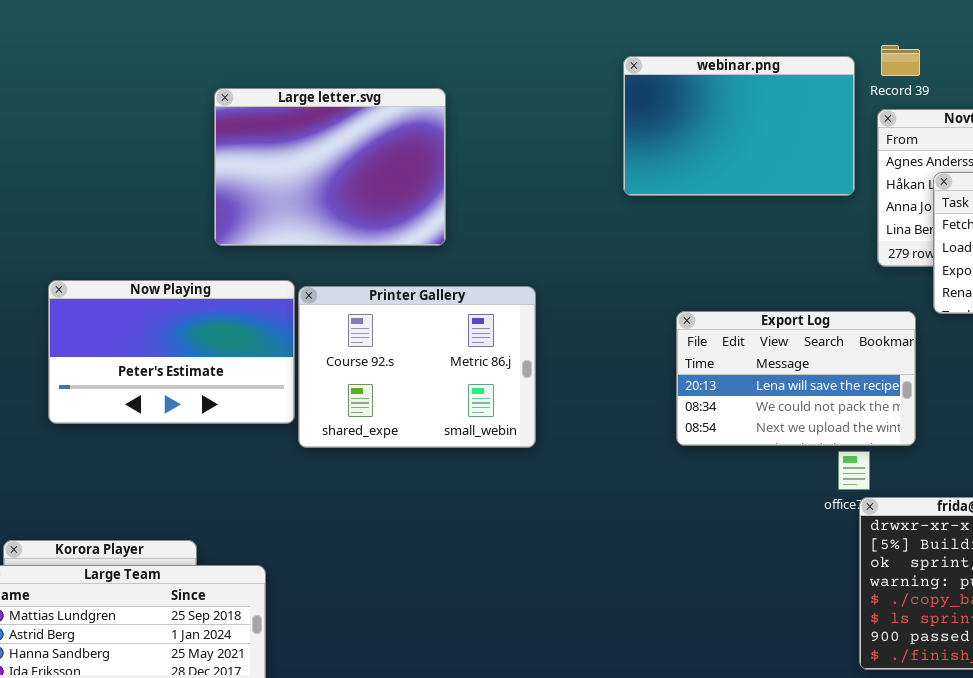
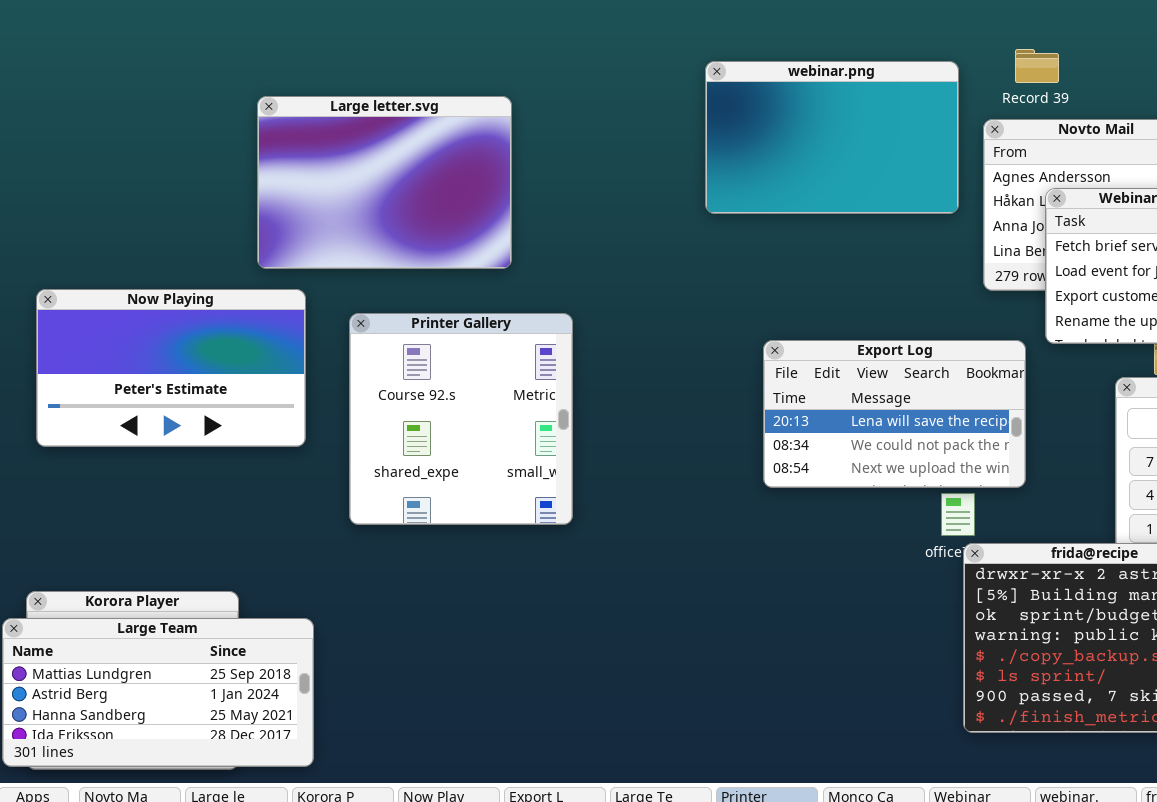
Record 39: [881,45,920,76] -> [1015,49,1059,83], moved
Now Playing: [48,280,295,424] -> [36,289,306,447], moved
Printer Gallery: [298,286,536,448] -> [349,313,573,525], resized

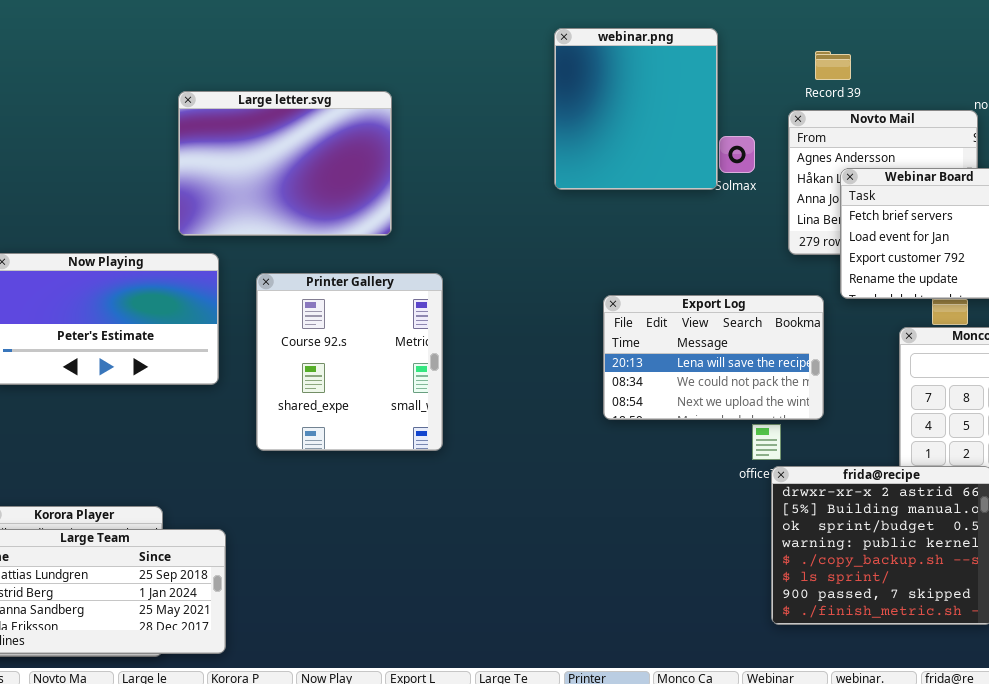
webinar.png: [705,61,959,214] -> [554,28,718,190], resized

